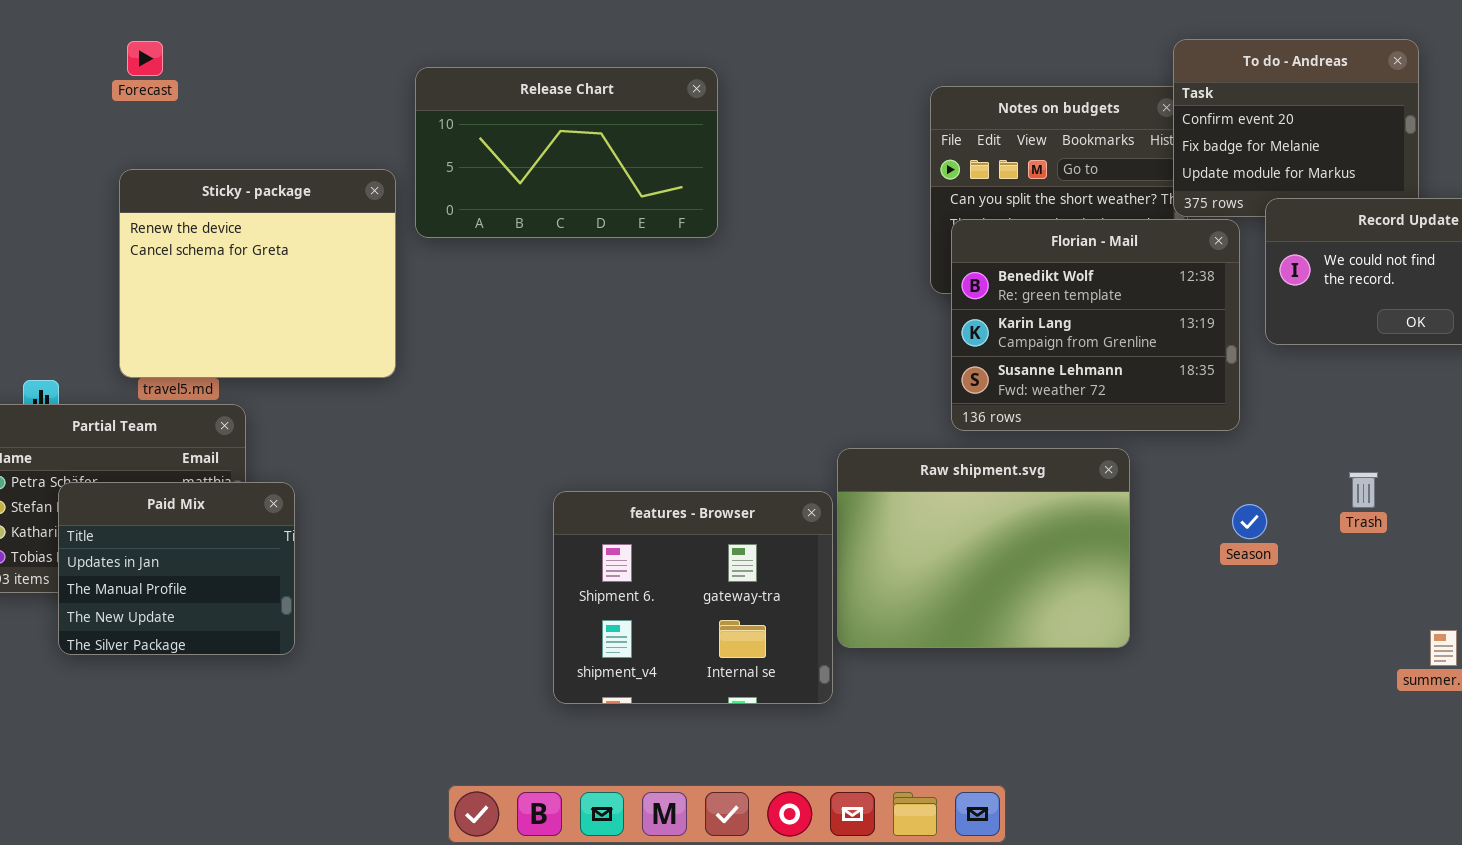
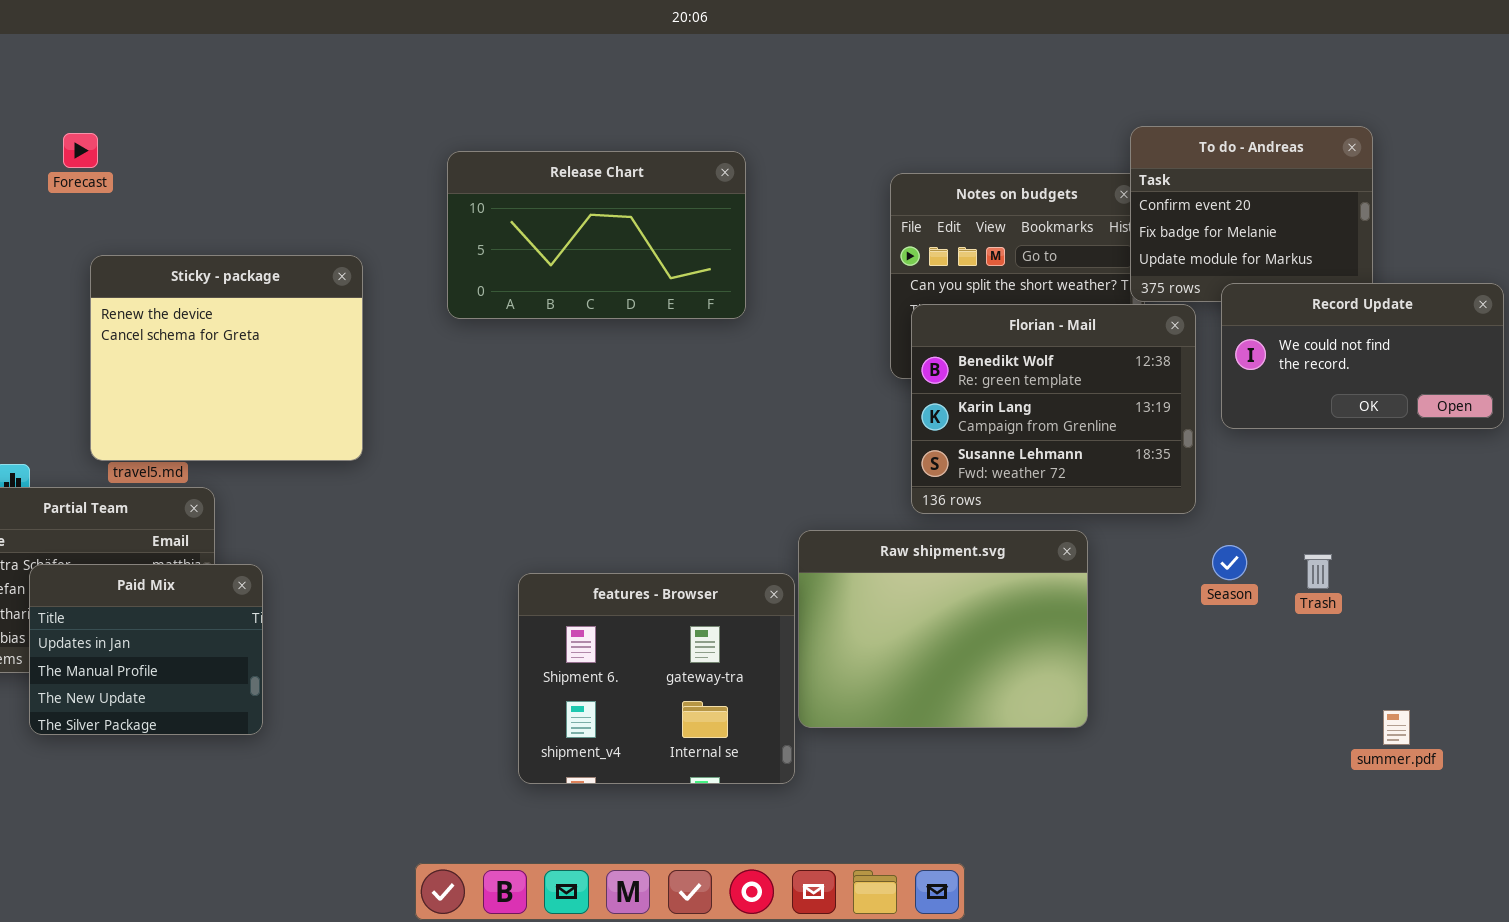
Forecast: [127,41,163,76] -> [63,133,98,168], moved
Release Chart: [415,67,718,238] -> [447,151,746,319], moved
Season: [1232,504,1267,539] -> [1212,545,1247,580], moved

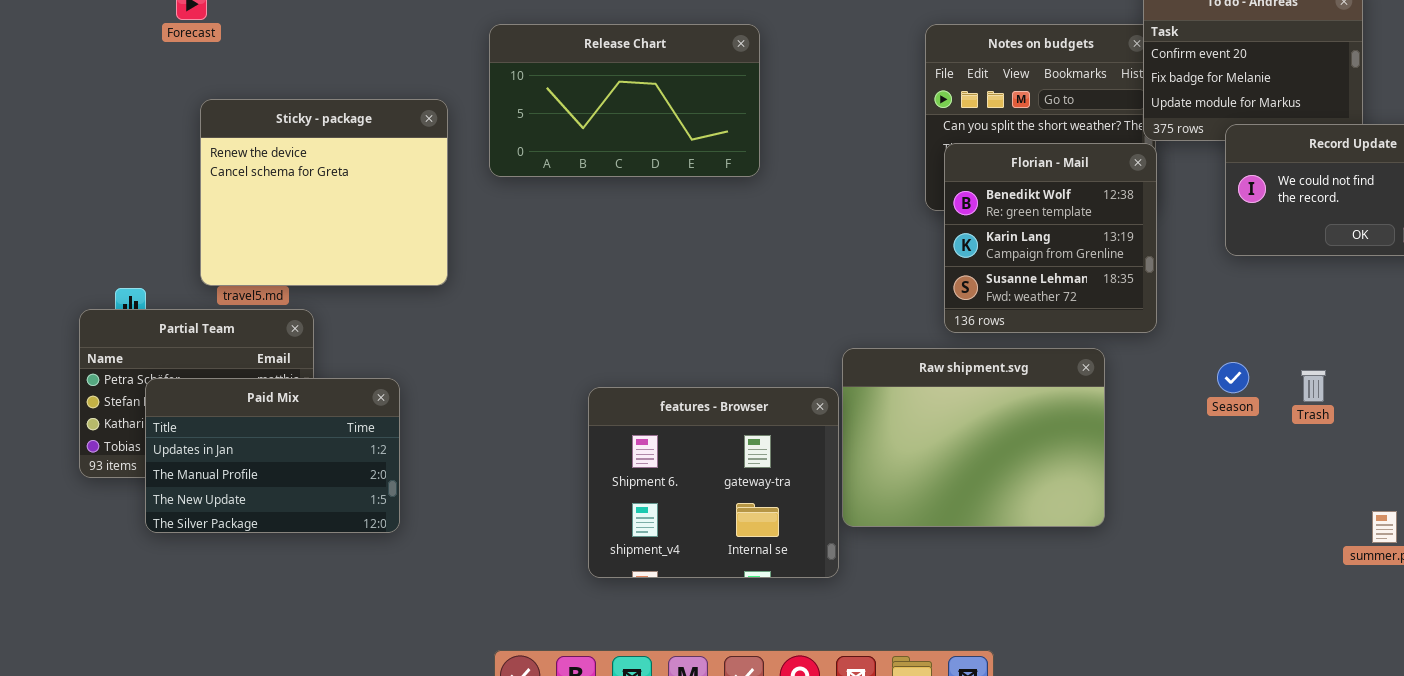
Release Chart: [447,151,746,319] -> [489,24,760,177], moved
Florian - Mail: [911,304,1196,514] -> [944,143,1157,333], resized
Paid Mix: [29,564,263,735] -> [145,378,400,533], resized

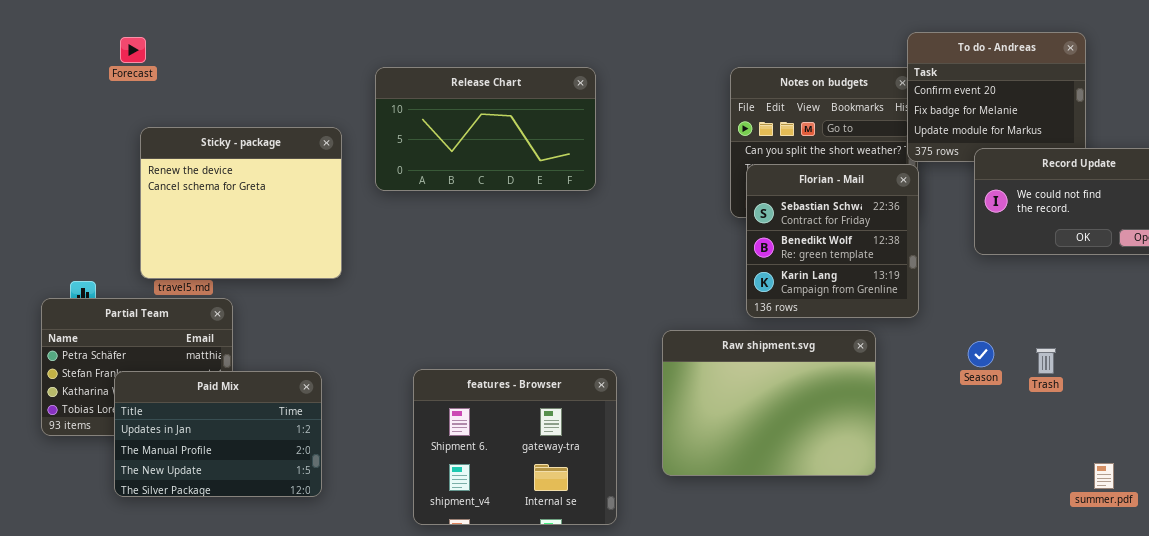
Florian - Mail: [944,143,1157,333] -> [746,164,919,318], scrolled up 1 row
Paid Mix: [145,378,400,533] -> [114,371,322,497], moved
features - Browser: [588,387,839,578] -> [413,369,617,525], moved

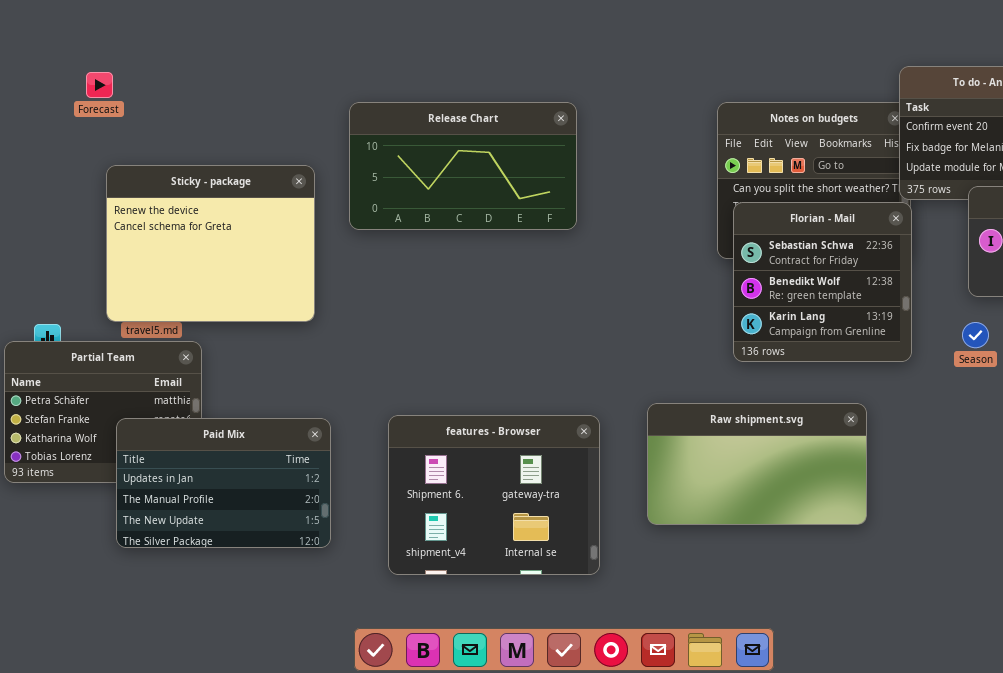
Raw shipment.svg: [662,330,876,476] -> [647,403,867,525], resized
Season: [968,341,994,367] -> [962,322,989,348], moved
Paid Mix: [114,371,322,497] -> [116,418,331,548], moved

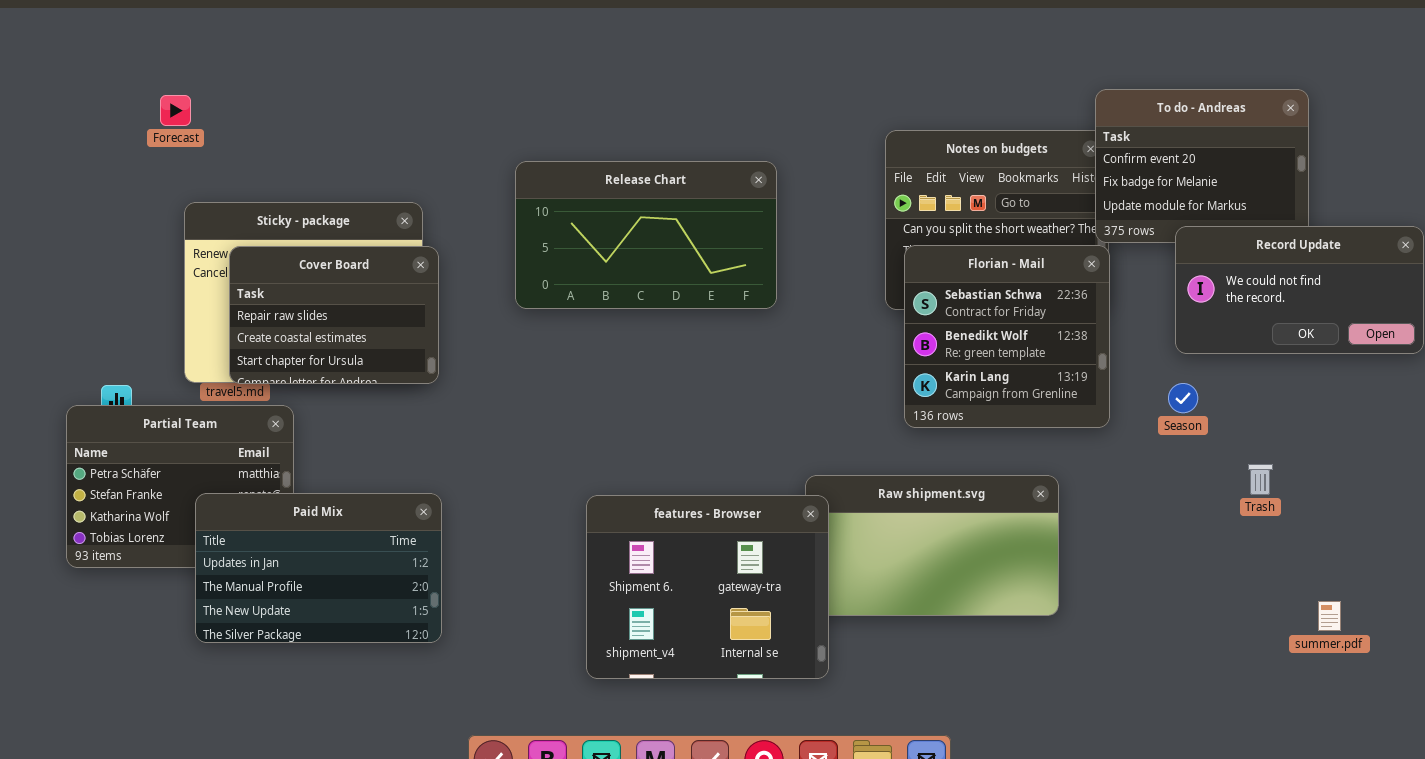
Release Chart: [349,102,577,230] -> [515,161,777,309], moved
Cover Board: none -> [229,246,439,384], opened
features - Browser: [388,415,600,575] -> [586,495,829,679], moved

